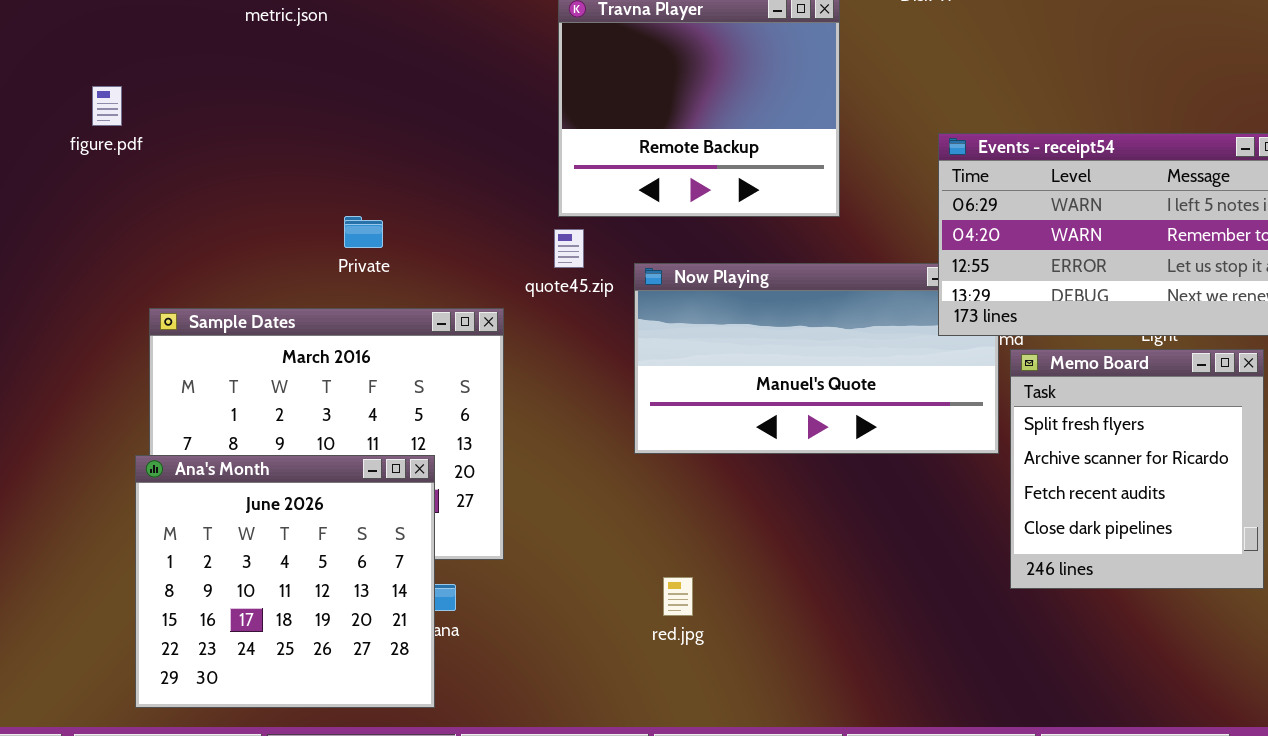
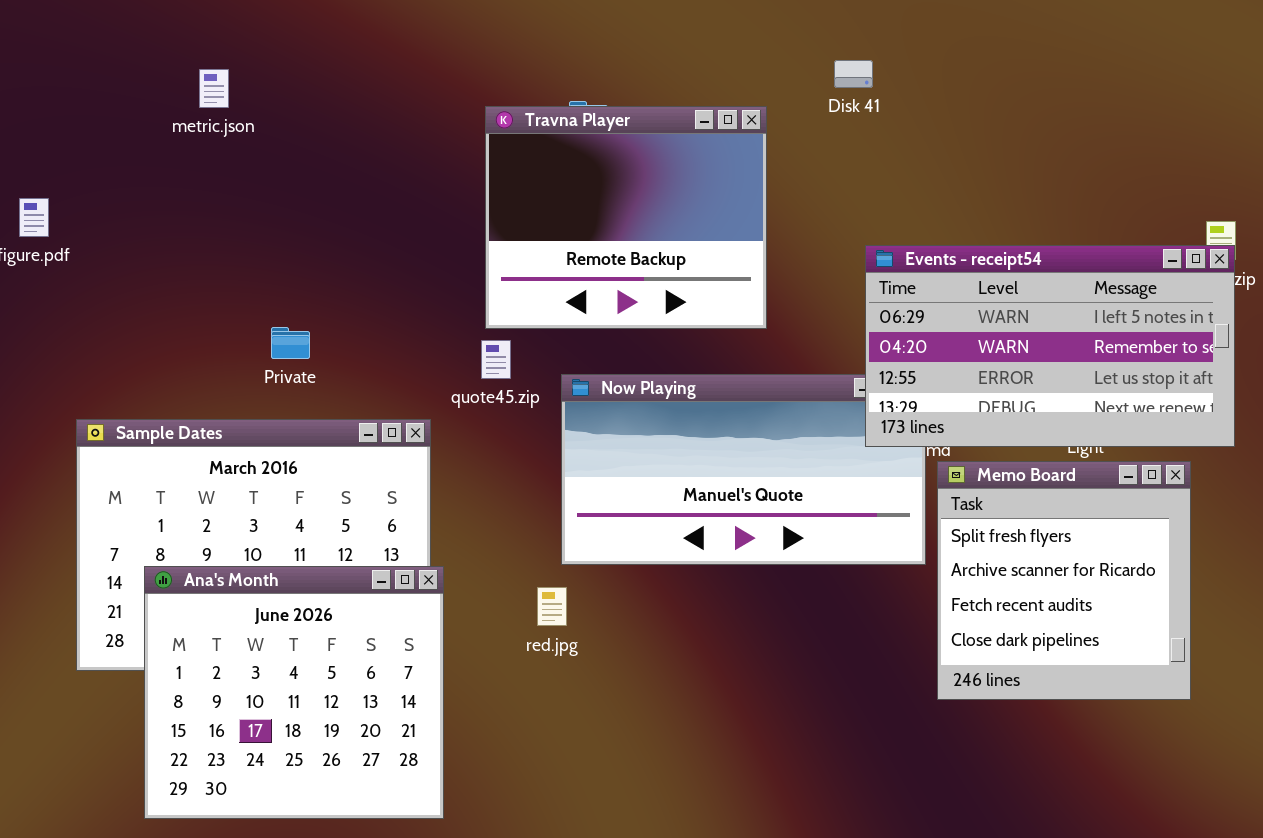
Ana's Month: [135,455,435,708] -> [144,566,444,819], moved
red.jpg: [663,577,693,616] -> [537,587,567,626], moved

